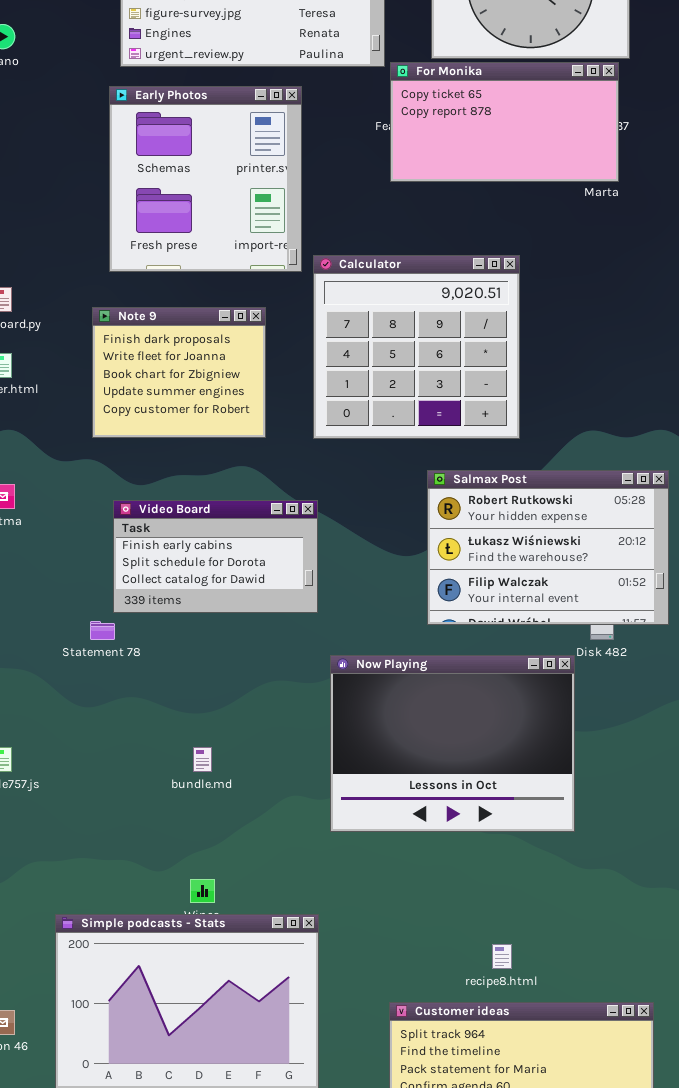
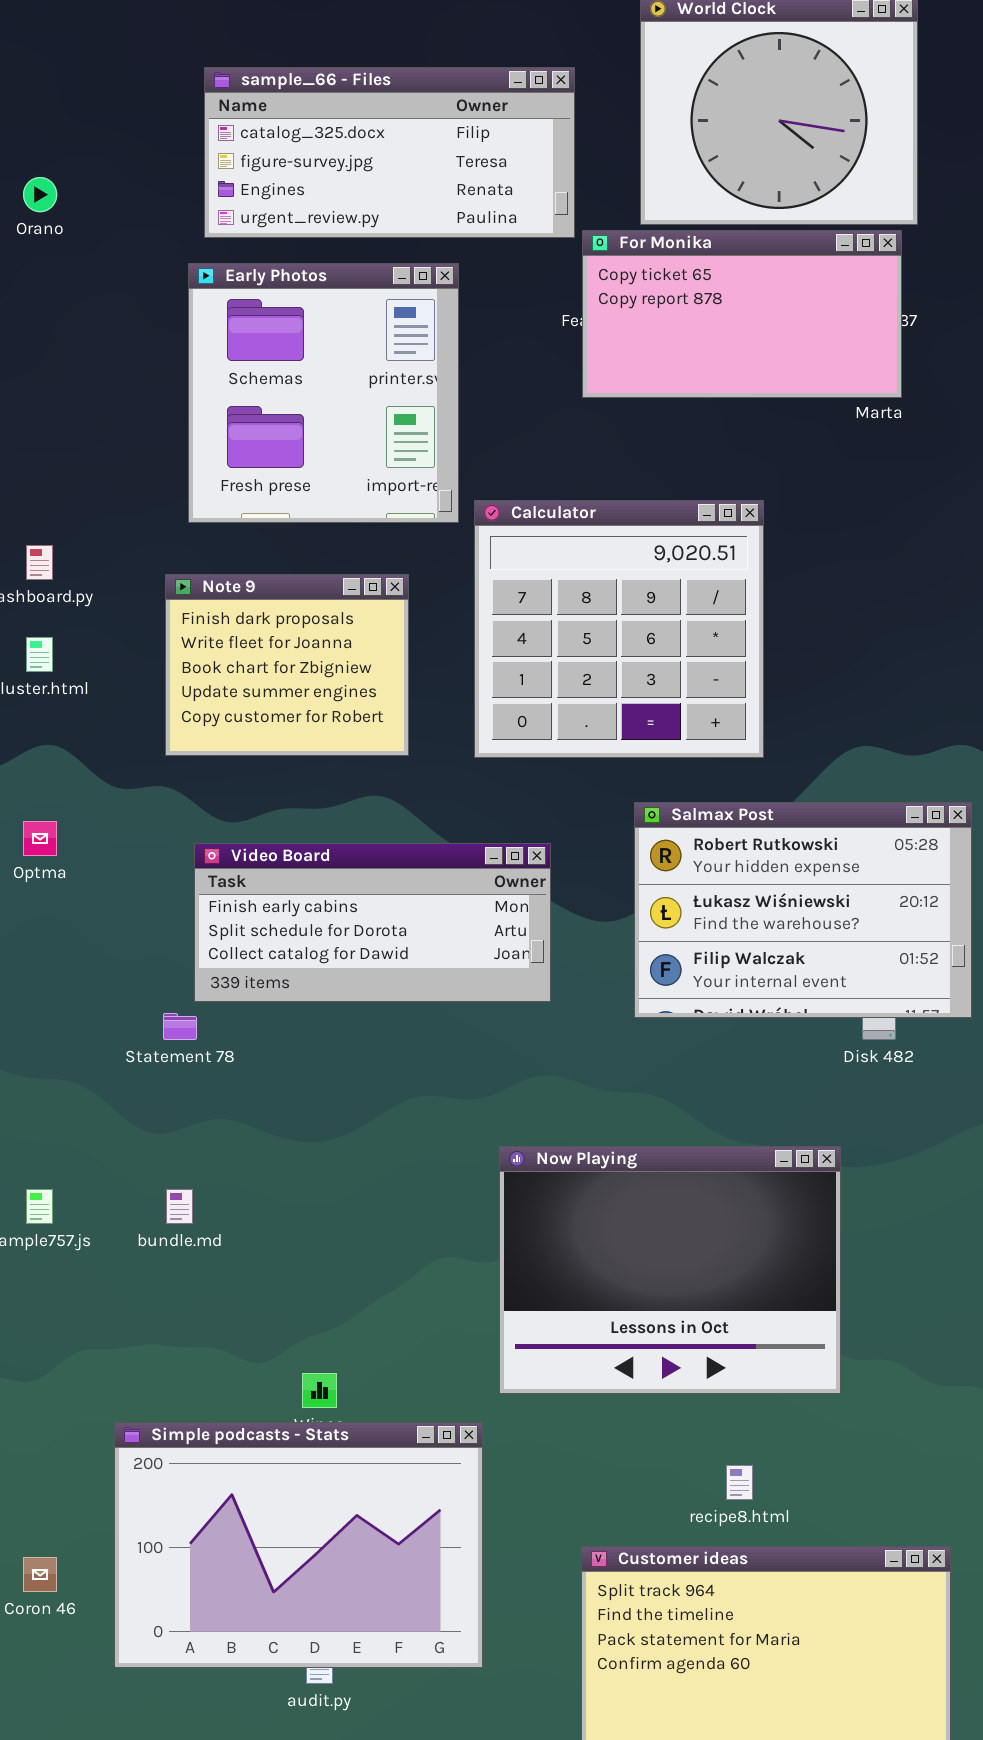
Video Board: [113,500,318,613] -> [194,843,551,1002], resized
Now Playing: [330,655,575,832] -> [499,1146,841,1394], moved
bundle.md: [193,747,212,772] -> [166,1189,193,1224], moved

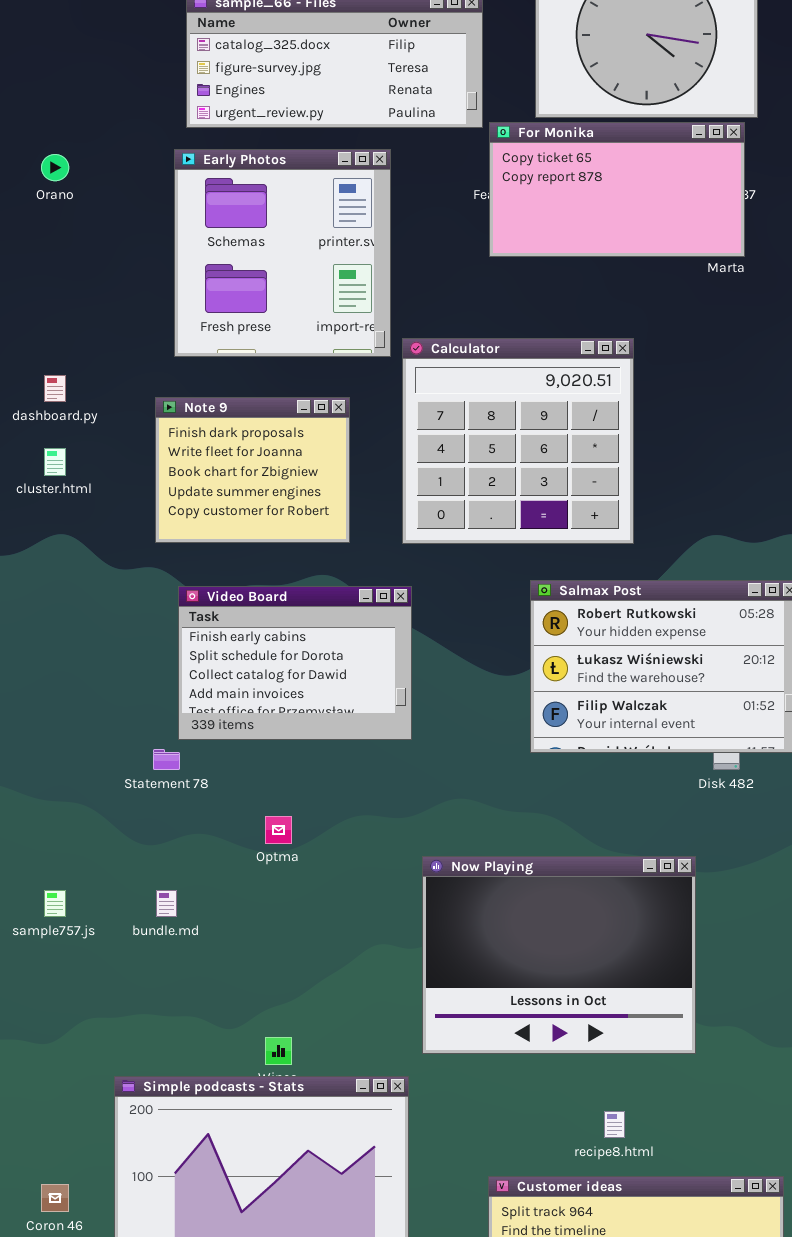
Orano: [23,177,57,212] -> [41,154,69,181], moved
Optma: [23,821,57,856] -> [265,816,292,844], moved
Video Board: [194,843,551,1002] -> [178,586,412,740], resized

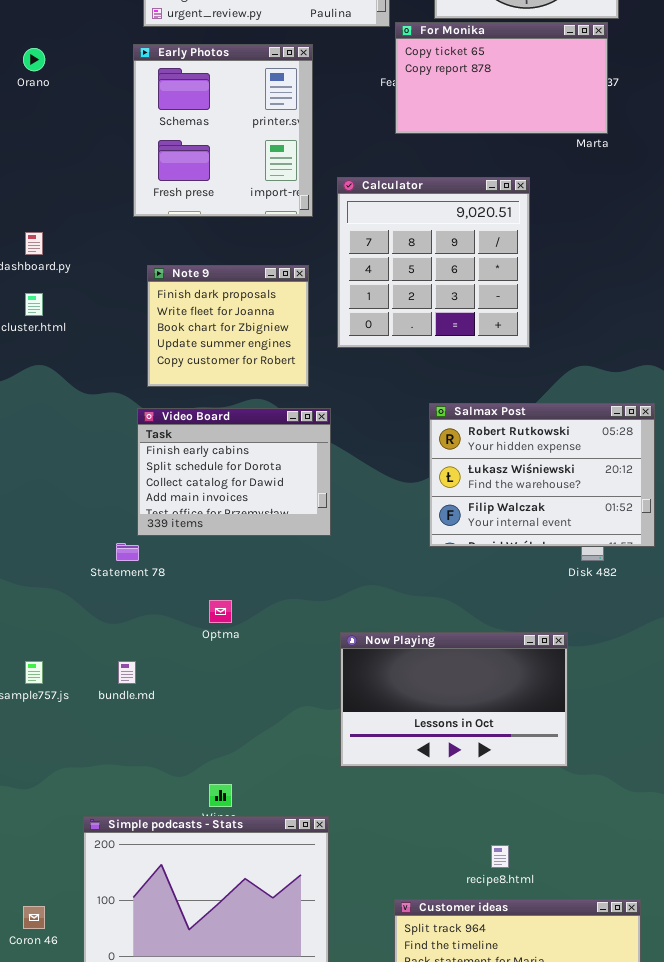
Calculator: [402,338,634,544] -> [337,177,530,348], moved
Note 9: [155,397,350,543] -> [147,265,309,387], moved
Now Playing: [422,856,696,1054] -> [340,632,568,767], resized

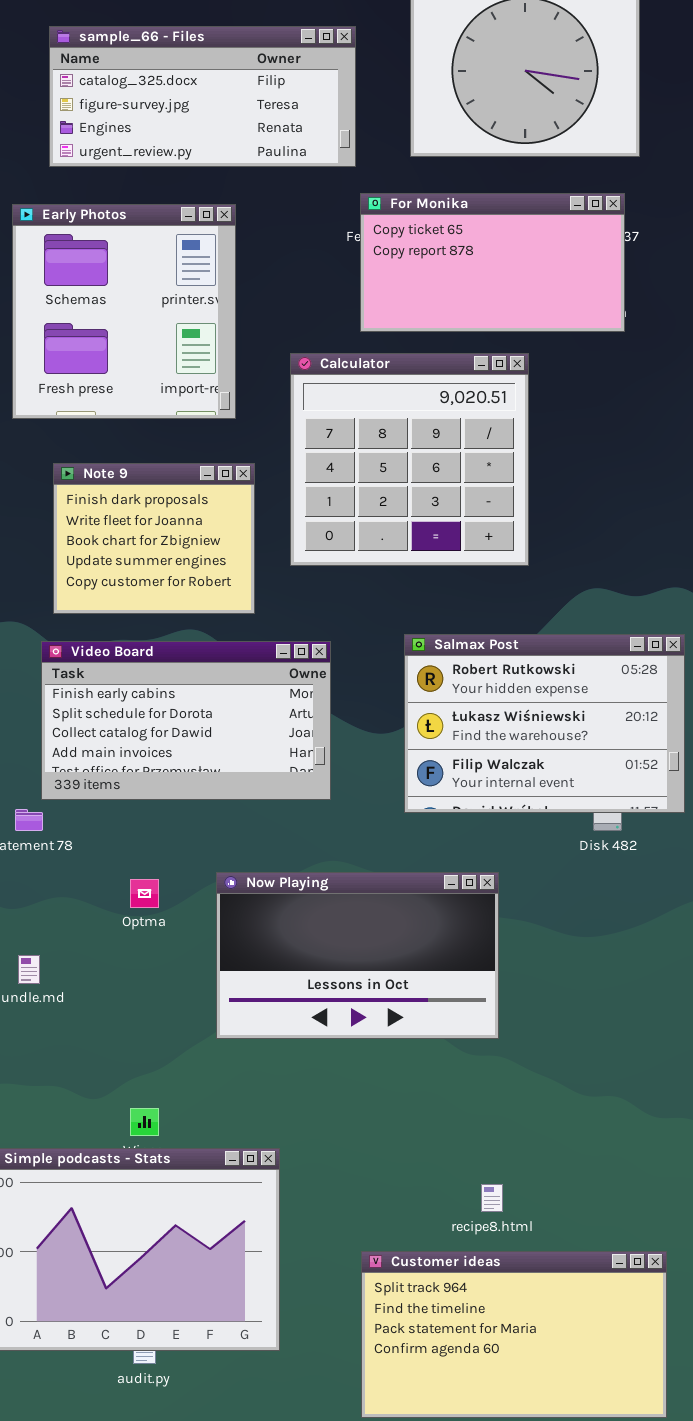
For Monika: [395,22,608,134] -> [360,193,625,332], moved
Early Photos: [133,44,313,217] -> [12,204,236,419], moved
Video Board: [137,408,331,536] -> [41,641,331,800], resized
Now Playing: [340,632,568,767] -> [216,872,499,1039], moved

